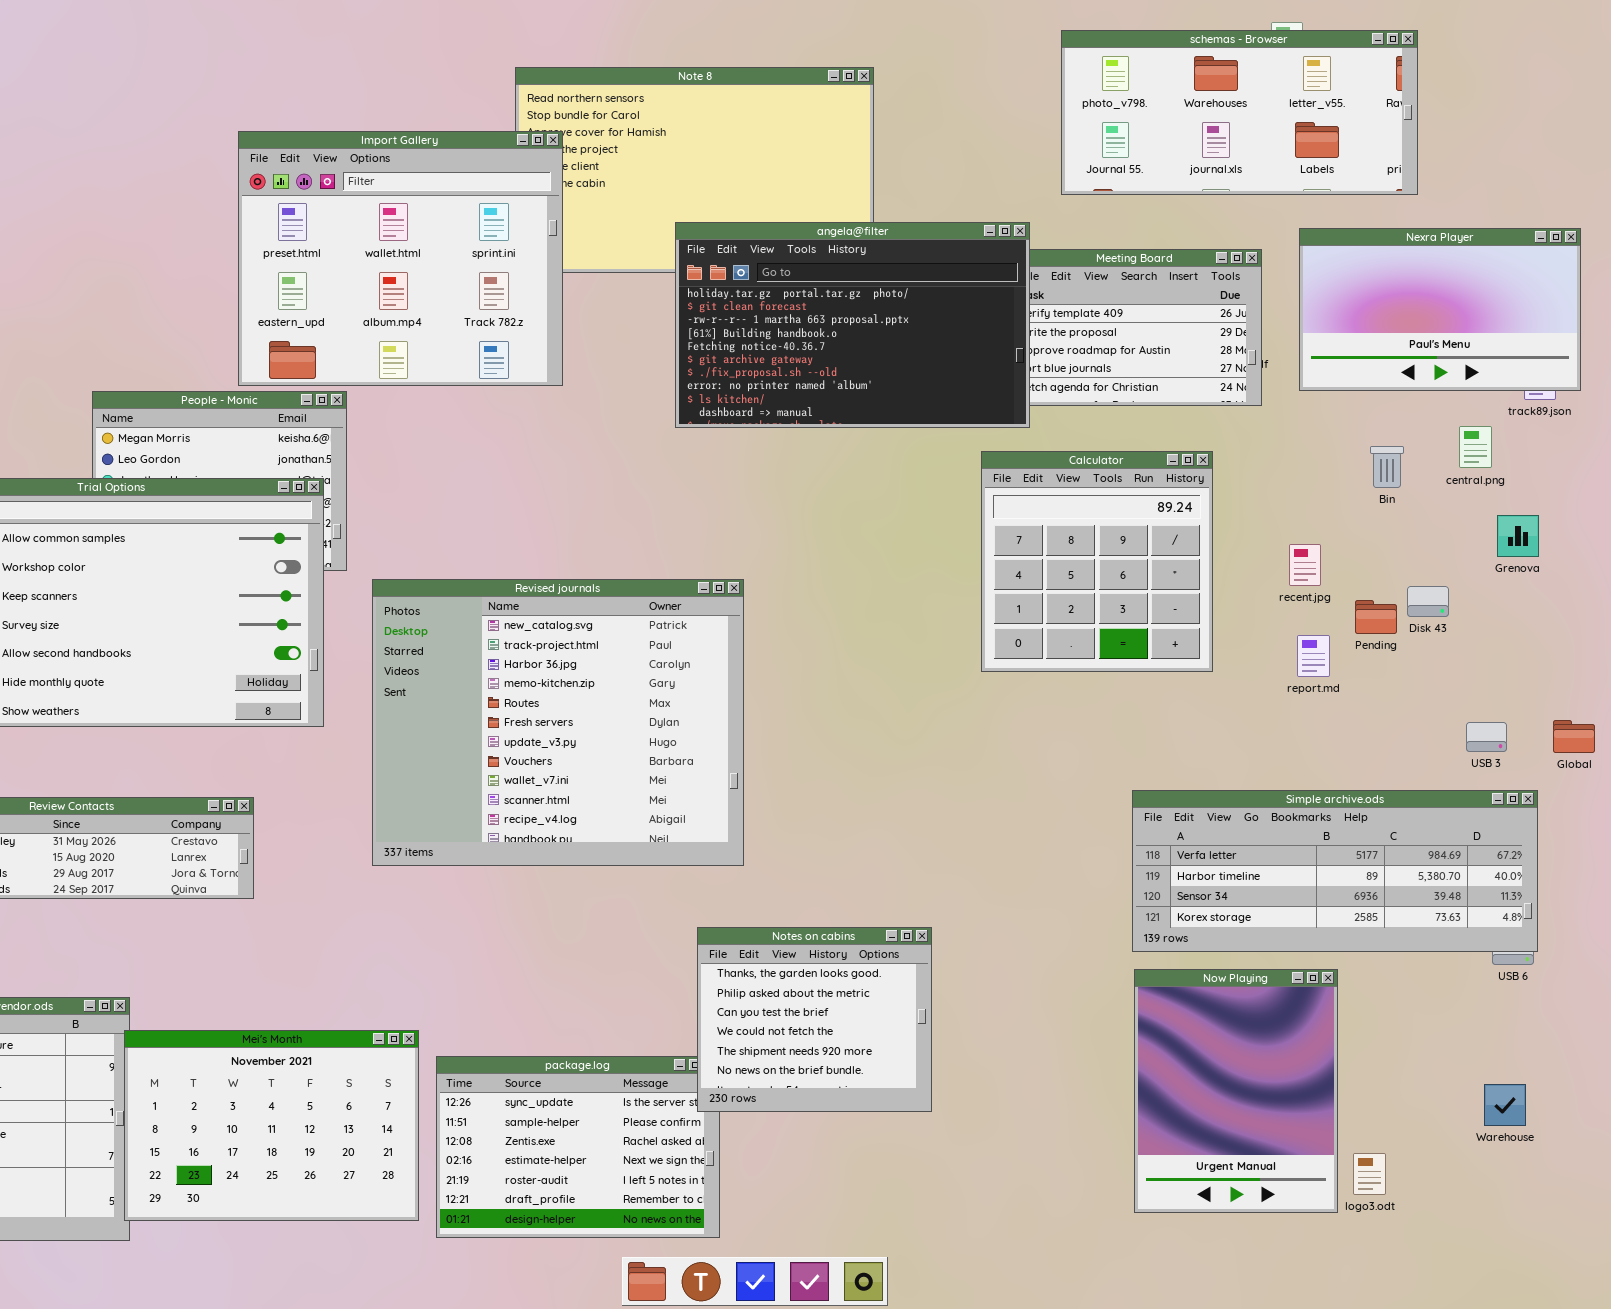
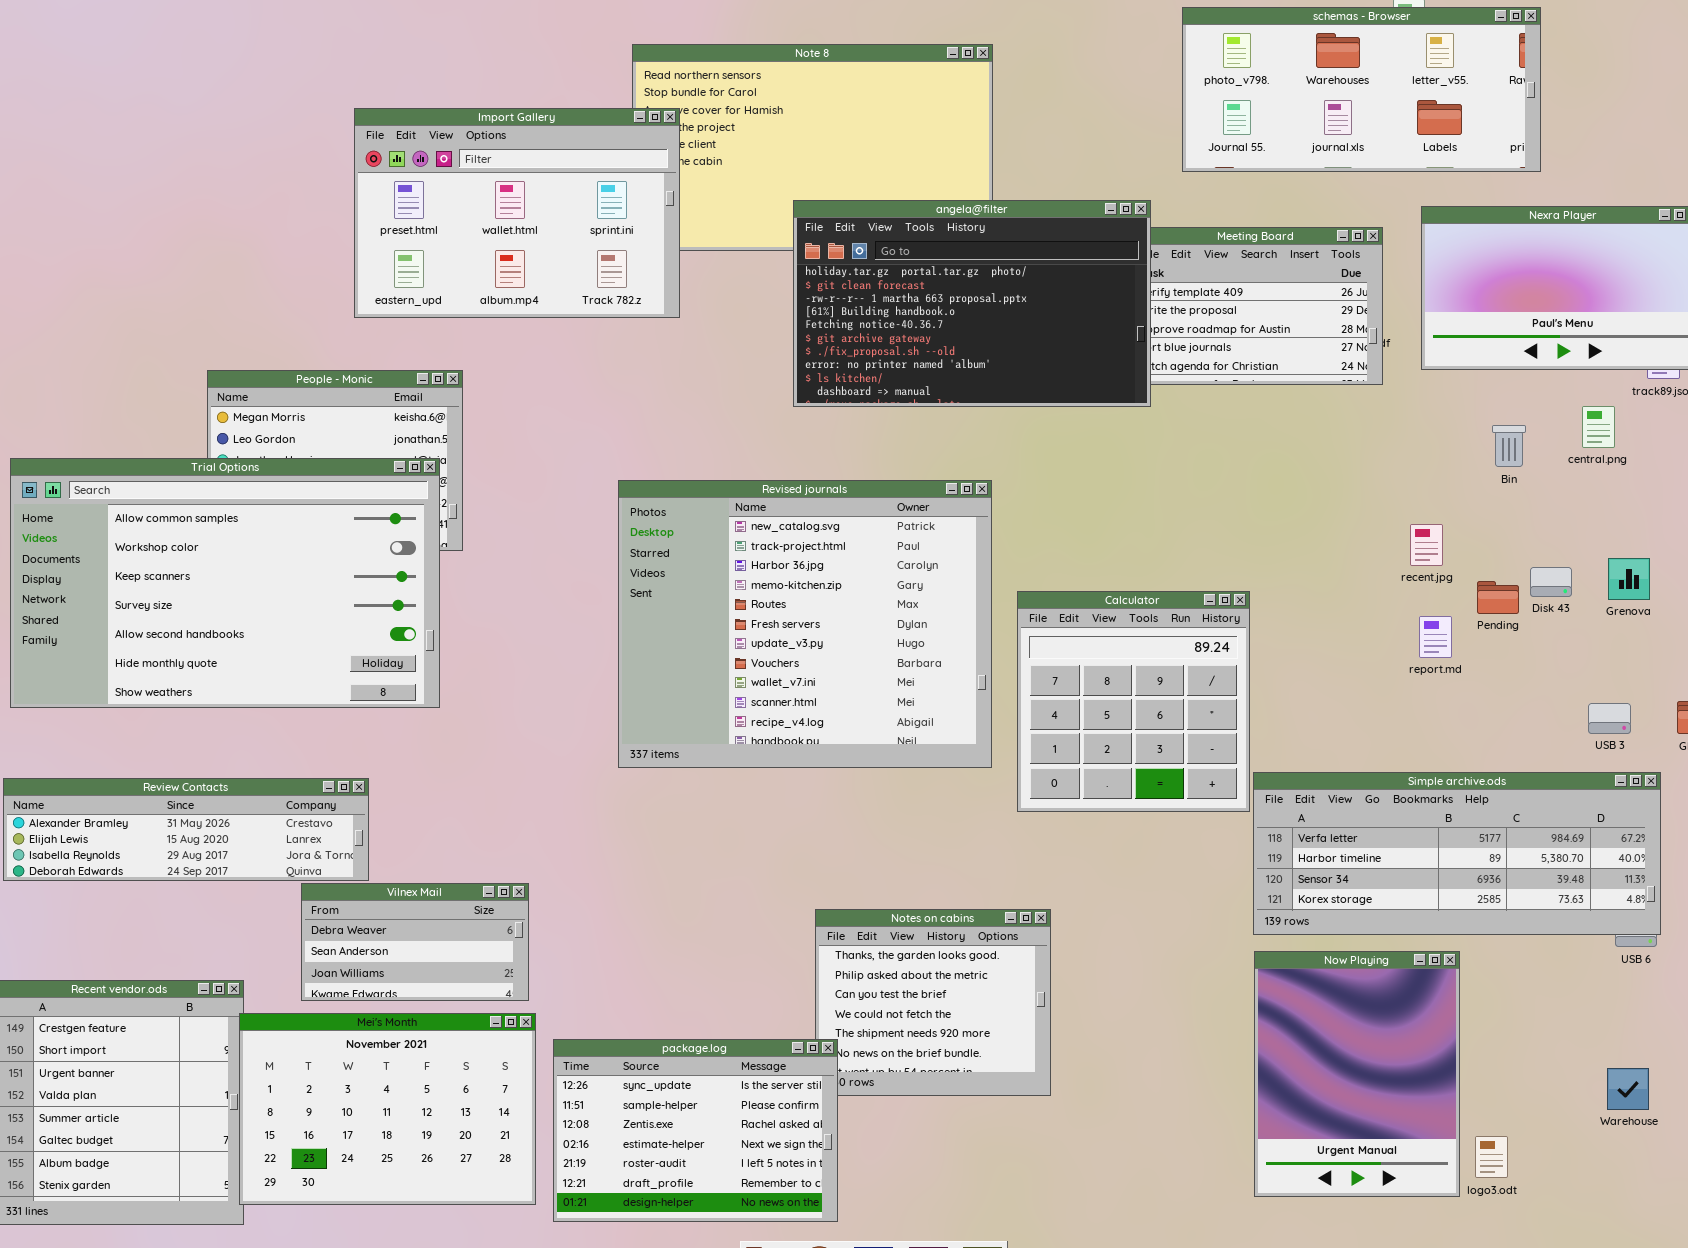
Import Gallery: [238,131,563,386] -> [354,108,680,318], resized
Calculator: [981,451,1213,672] -> [1017,591,1250,812], moved
Grenova: [1497,515,1539,557] -> [1608,558,1650,600], moved
Revised journals: [372,579,744,866] -> [618,480,992,768], moved
Vilnex Mail: none -> [301,883,529,1001], opened
package.log: [436,1056,720,1238] -> [553,1039,838,1222], raised

